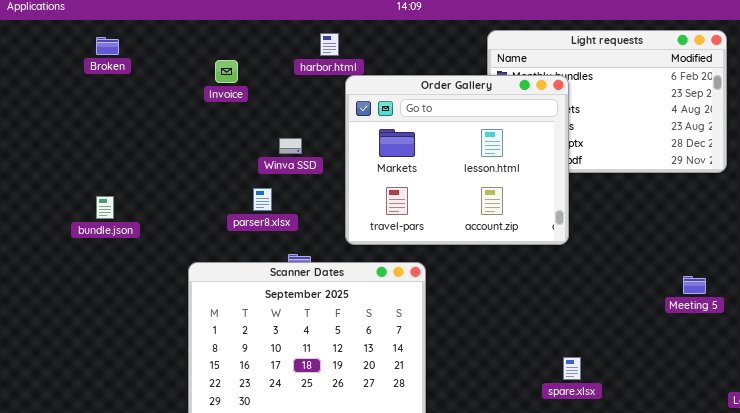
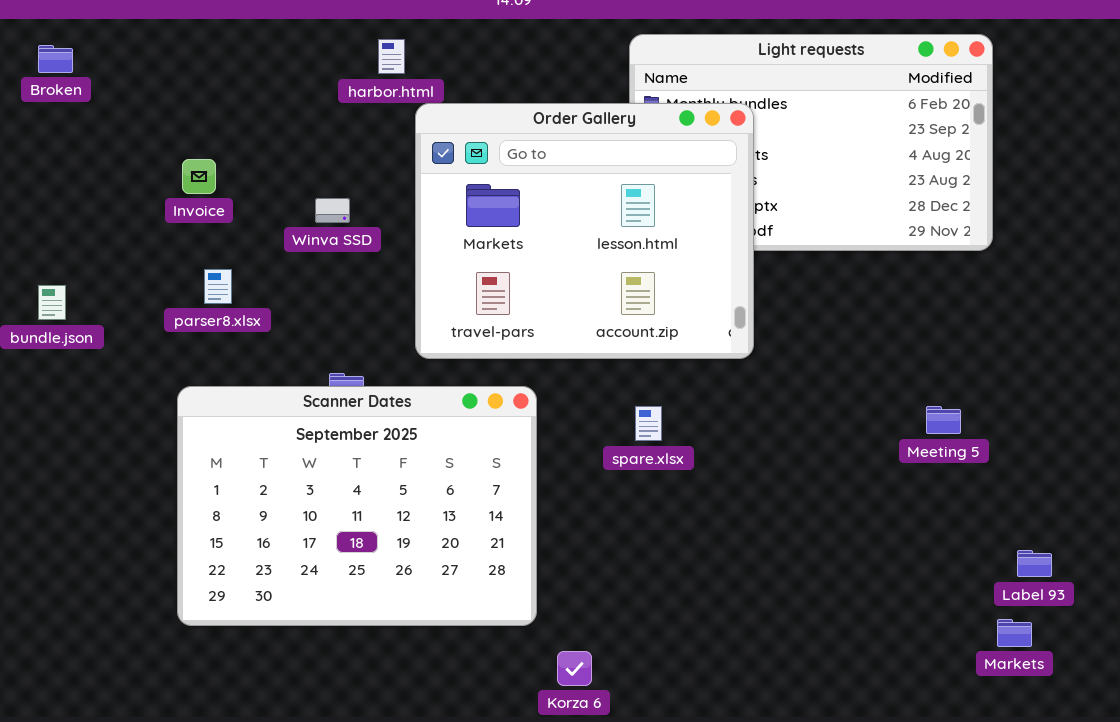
Invoice: [215,60,238,83] -> [182,159,216,194], moved
parser8.xlsx: [253,188,272,211] -> [204,269,232,304], moved
spare.xlsx: [563,357,581,380] -> [635,406,662,441], moved

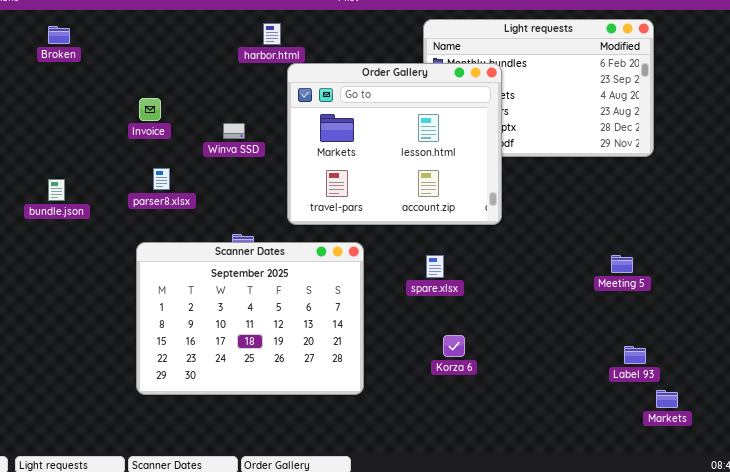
Label 93: [1017,550,1052,577] -> [624,346,646,364], moved
Korza 6: [557,651,592,686] -> [443,335,465,357], moved

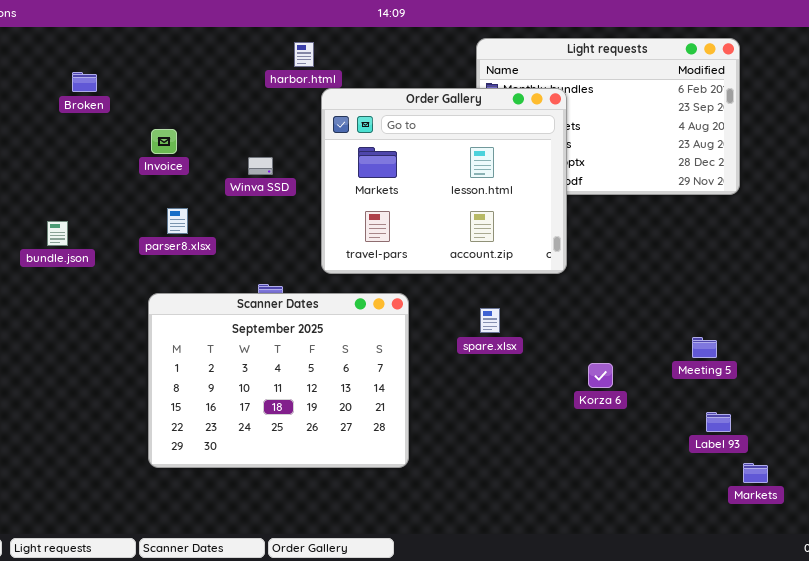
Broken: [48,26,70,44] -> [72,72,97,92], moved
Meeting 5: [611,255,633,273] -> [692,337,717,358], moved
Korza 6: [443,335,465,357] -> [588,363,613,388], moved

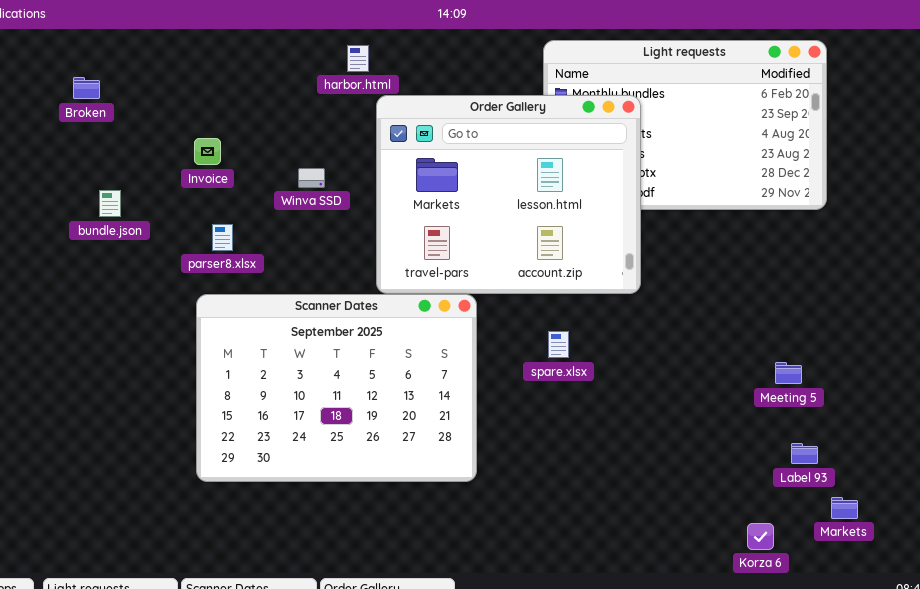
Broken: [72,72,97,92] -> [73,77,100,99], moved
bundle.json: [47,221,68,246] -> [99,190,121,217], moved
Scanner Dates: [148,293,409,468] -> [196,294,477,482], moved
Korza 6: [588,363,613,388] -> [747,523,774,550], moved

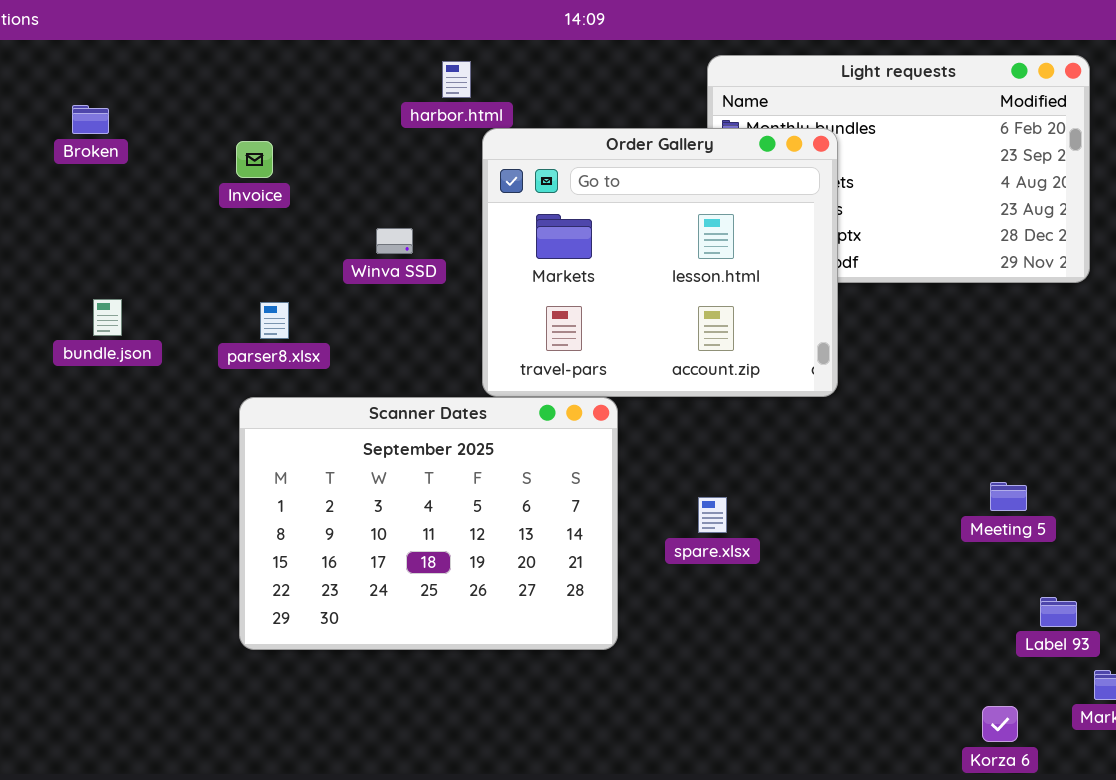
Invoice: [194,138,221,165] -> [236,141,273,178], moved
bundle.json: [99,190,121,217] -> [93,299,122,336], moved
spare.xlsx: [548,331,569,358] -> [698,497,727,533], moved
Meeting 5: [775,362,802,384] -> [990,482,1027,511], moved

